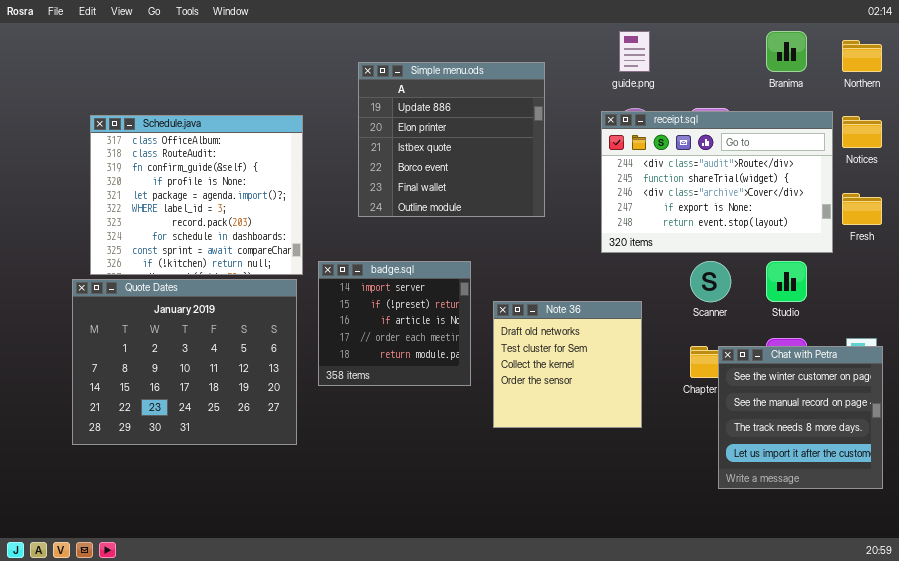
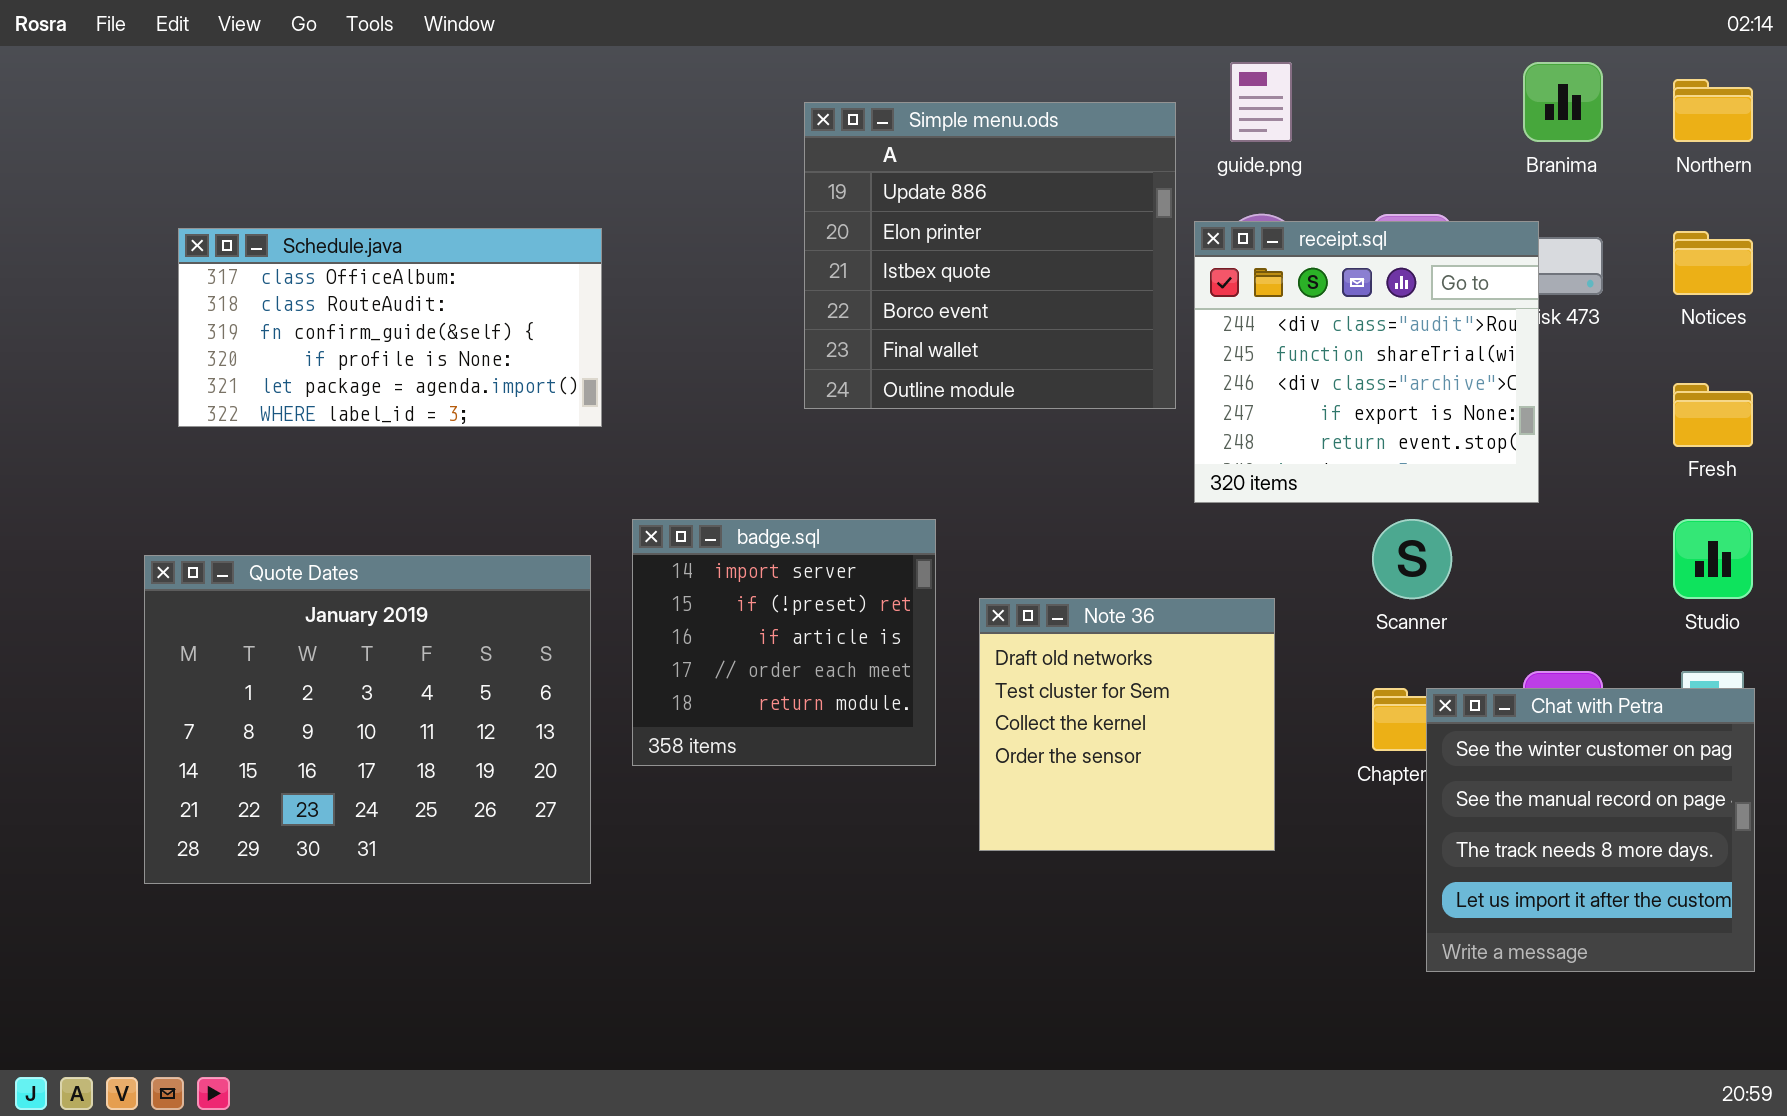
Simple menu.ods: [358,62,545,217] -> [804,102,1176,409], moved
receipt.sql: [601,111,833,253] -> [1194,221,1539,503], resized
Schedule.java: [90,115,303,275] -> [178,228,602,427], resized
Studio: [766,261,807,302] -> [1673,519,1753,599], moved

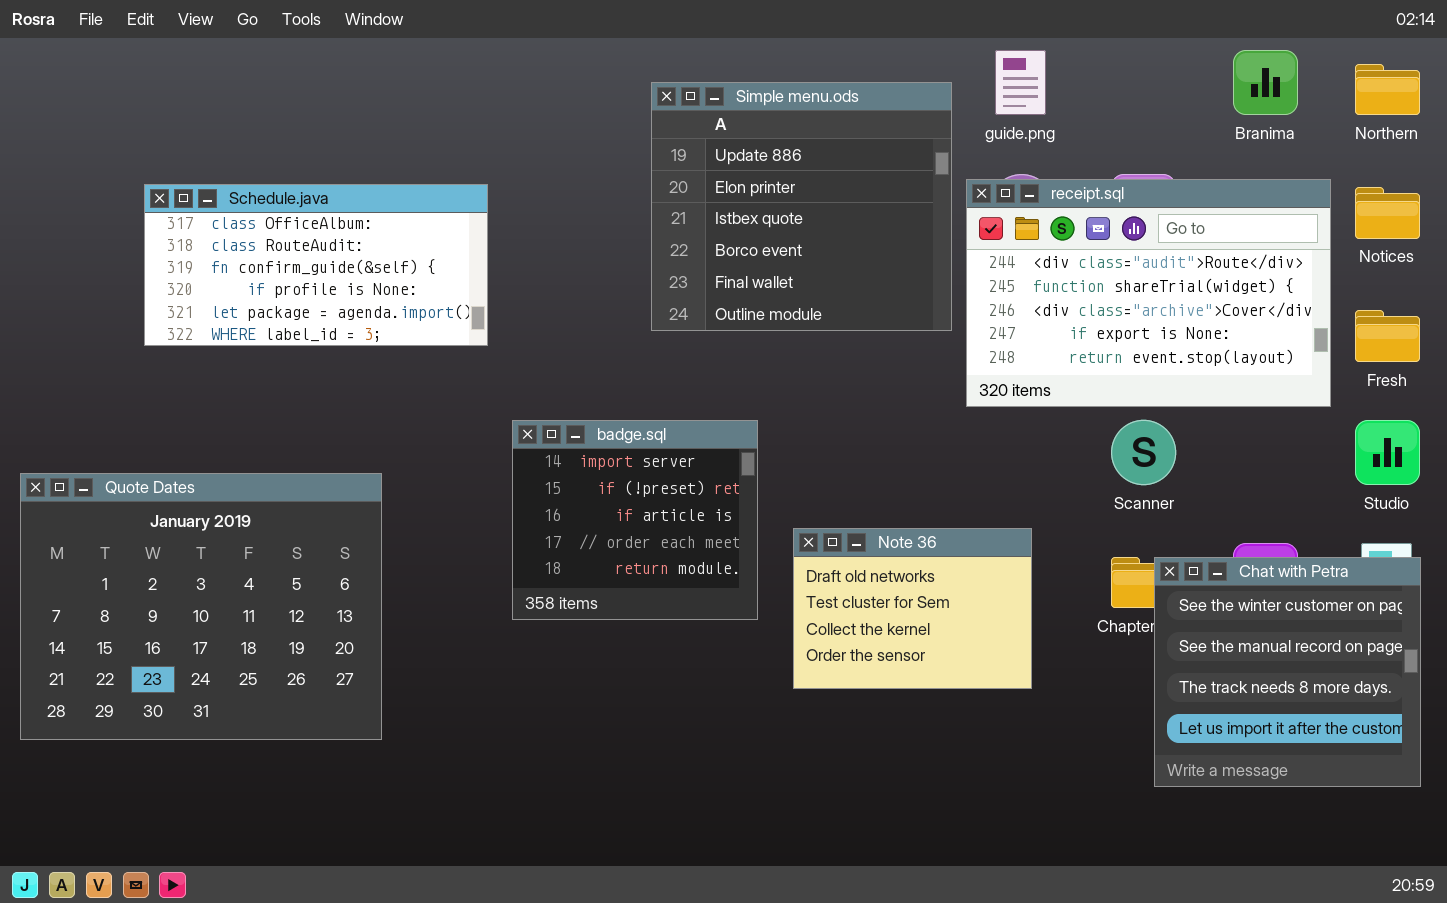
receipt.sql: [1194,221,1539,503] -> [966,179,1331,407], resized
Quote Dates: [144,555,591,884] -> [20,473,382,740], moved
Note 36: [979,598,1275,851] -> [793,528,1032,689], resized

